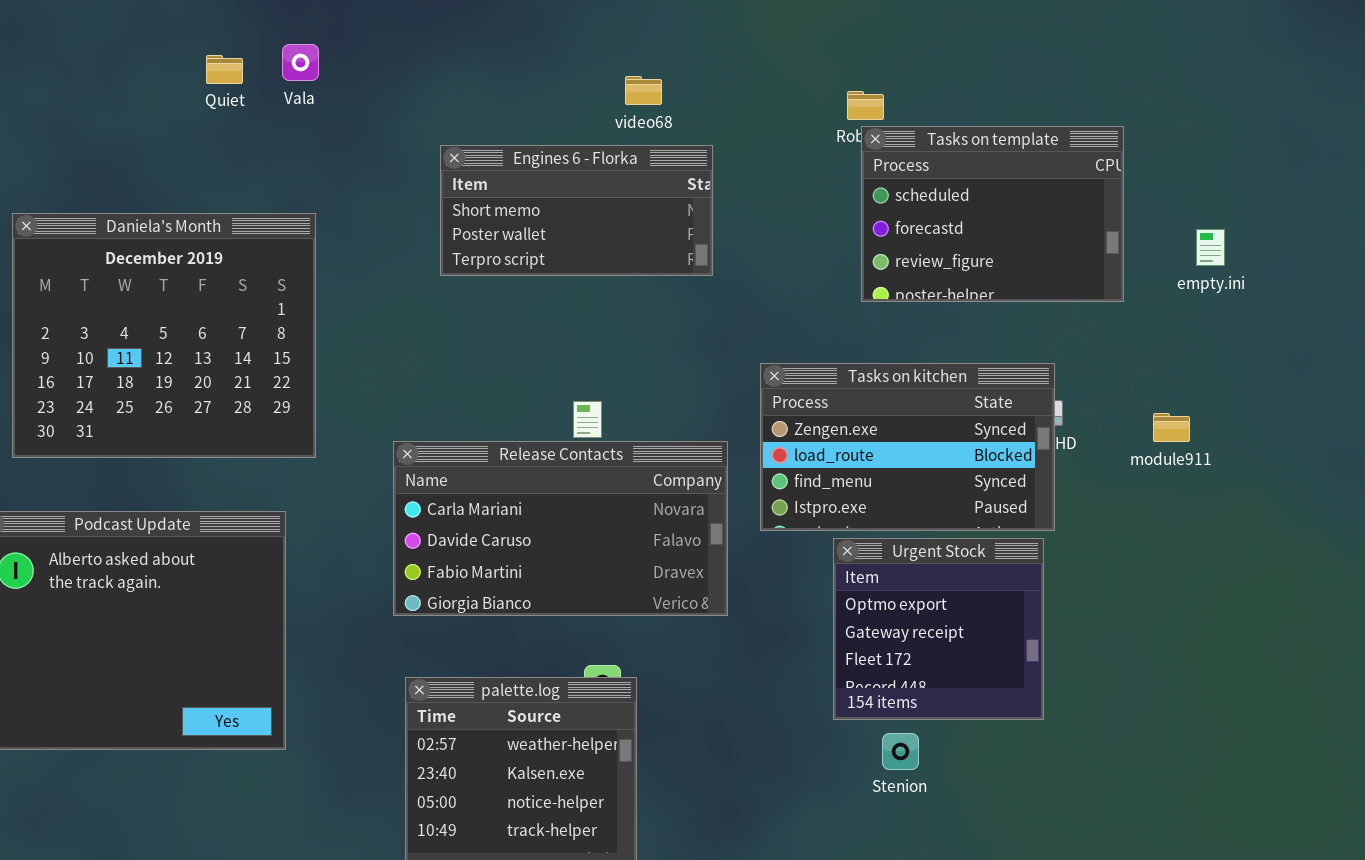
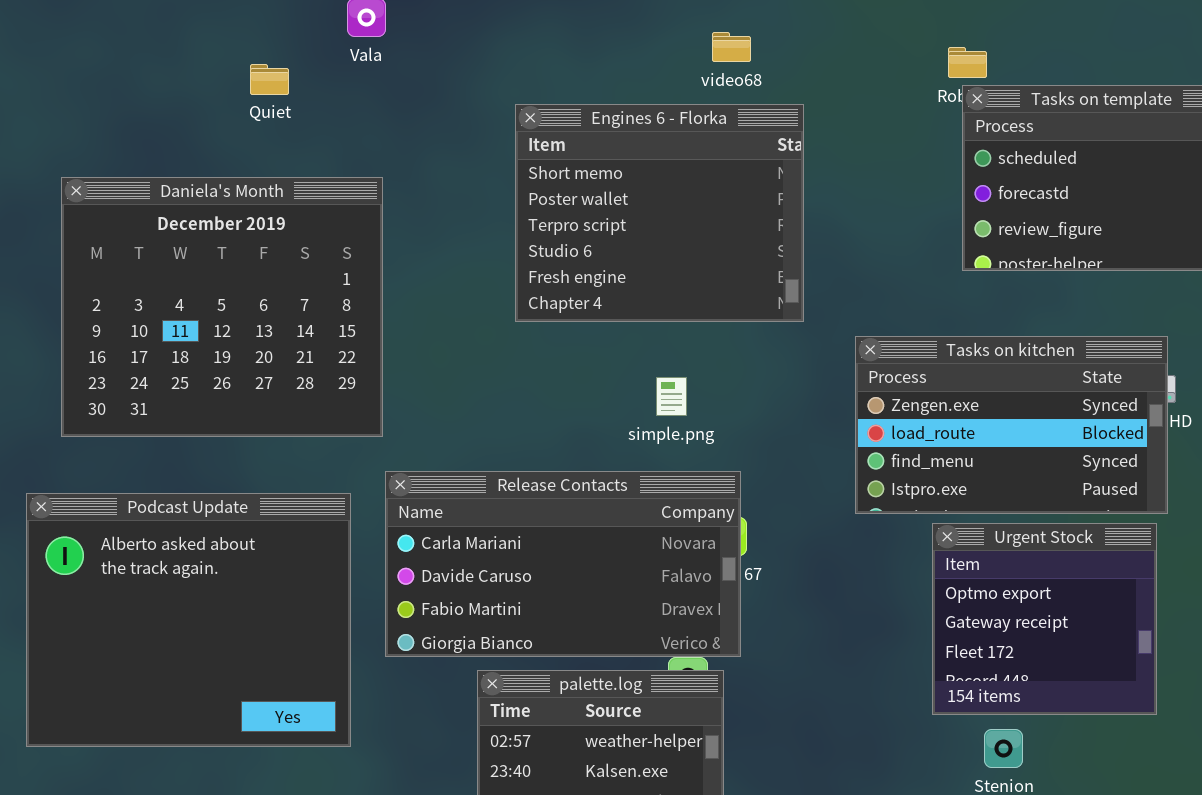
Quiet: [206,55,243,84] -> [250,64,289,95], moved
Engines 6 - Florka: [440,145,713,276] -> [515,104,804,322], resized
Release Contacts: [393,441,728,616] -> [385,471,741,657], moved

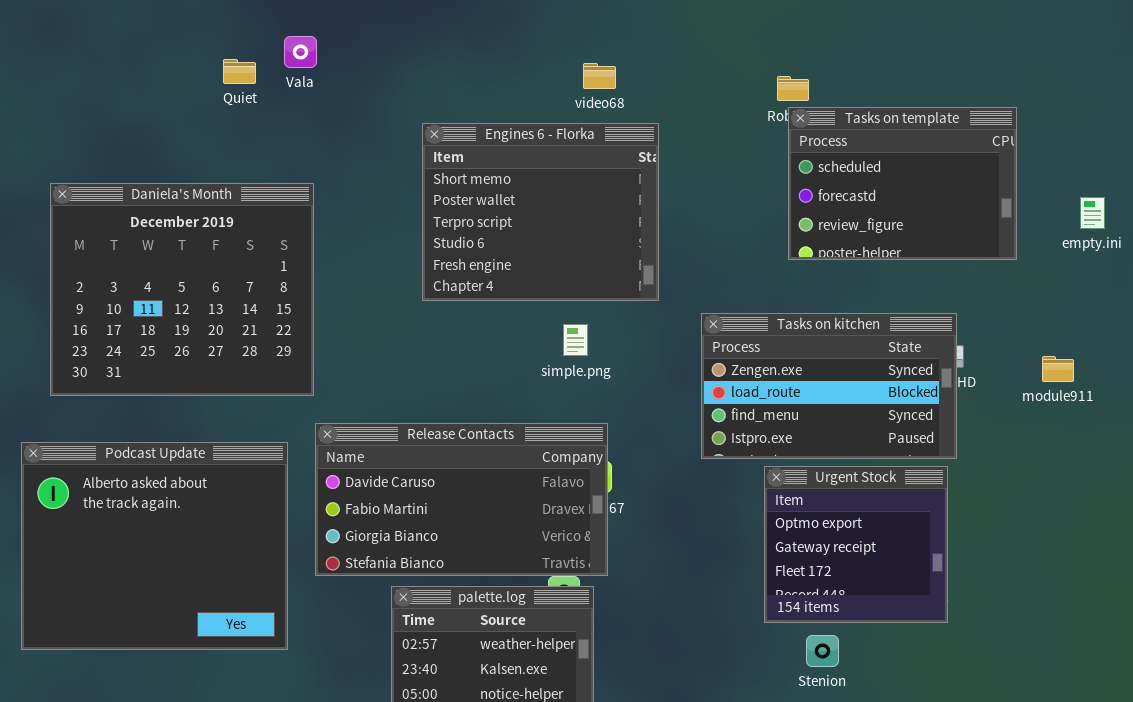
Quiet: [250,64,289,95] -> [223,59,256,84], moved
simple.png: [656,377,687,416] -> [563,324,588,356], moved
Release Contacts: [385,471,741,657] -> [315,423,608,576], scrolled down 1 row

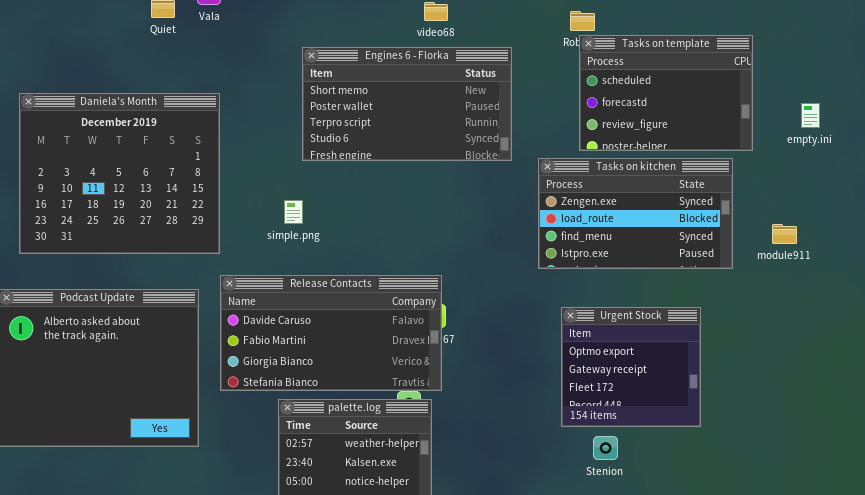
Engines 6 - Florka: [422,123,659,301] -> [302,47,512,161], resized
Tasks on kitchen: [701,313,957,459] -> [538,158,733,269], moved
simple.png: [563,324,588,356] -> [284,200,303,224], moved

